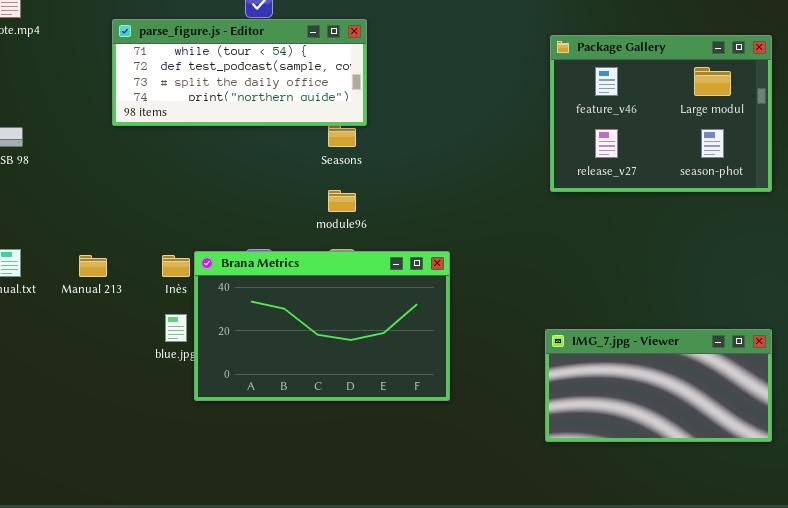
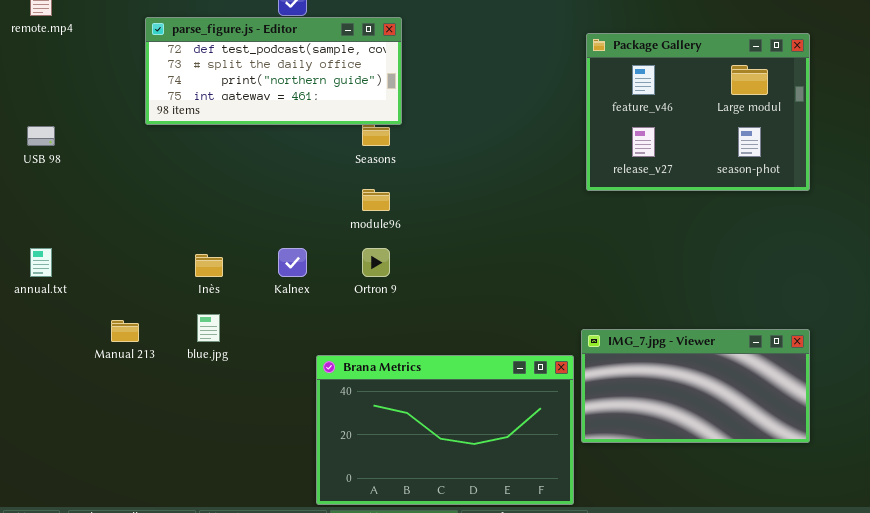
parse_figure.js - Editor: [112,19,367,126] -> [145,17,402,125], scrolled down 1 row
Brana Metrics: [194,251,450,401] -> [316,355,574,505], moved
Manual 213: [79,255,107,277] -> [111,320,139,342], moved

